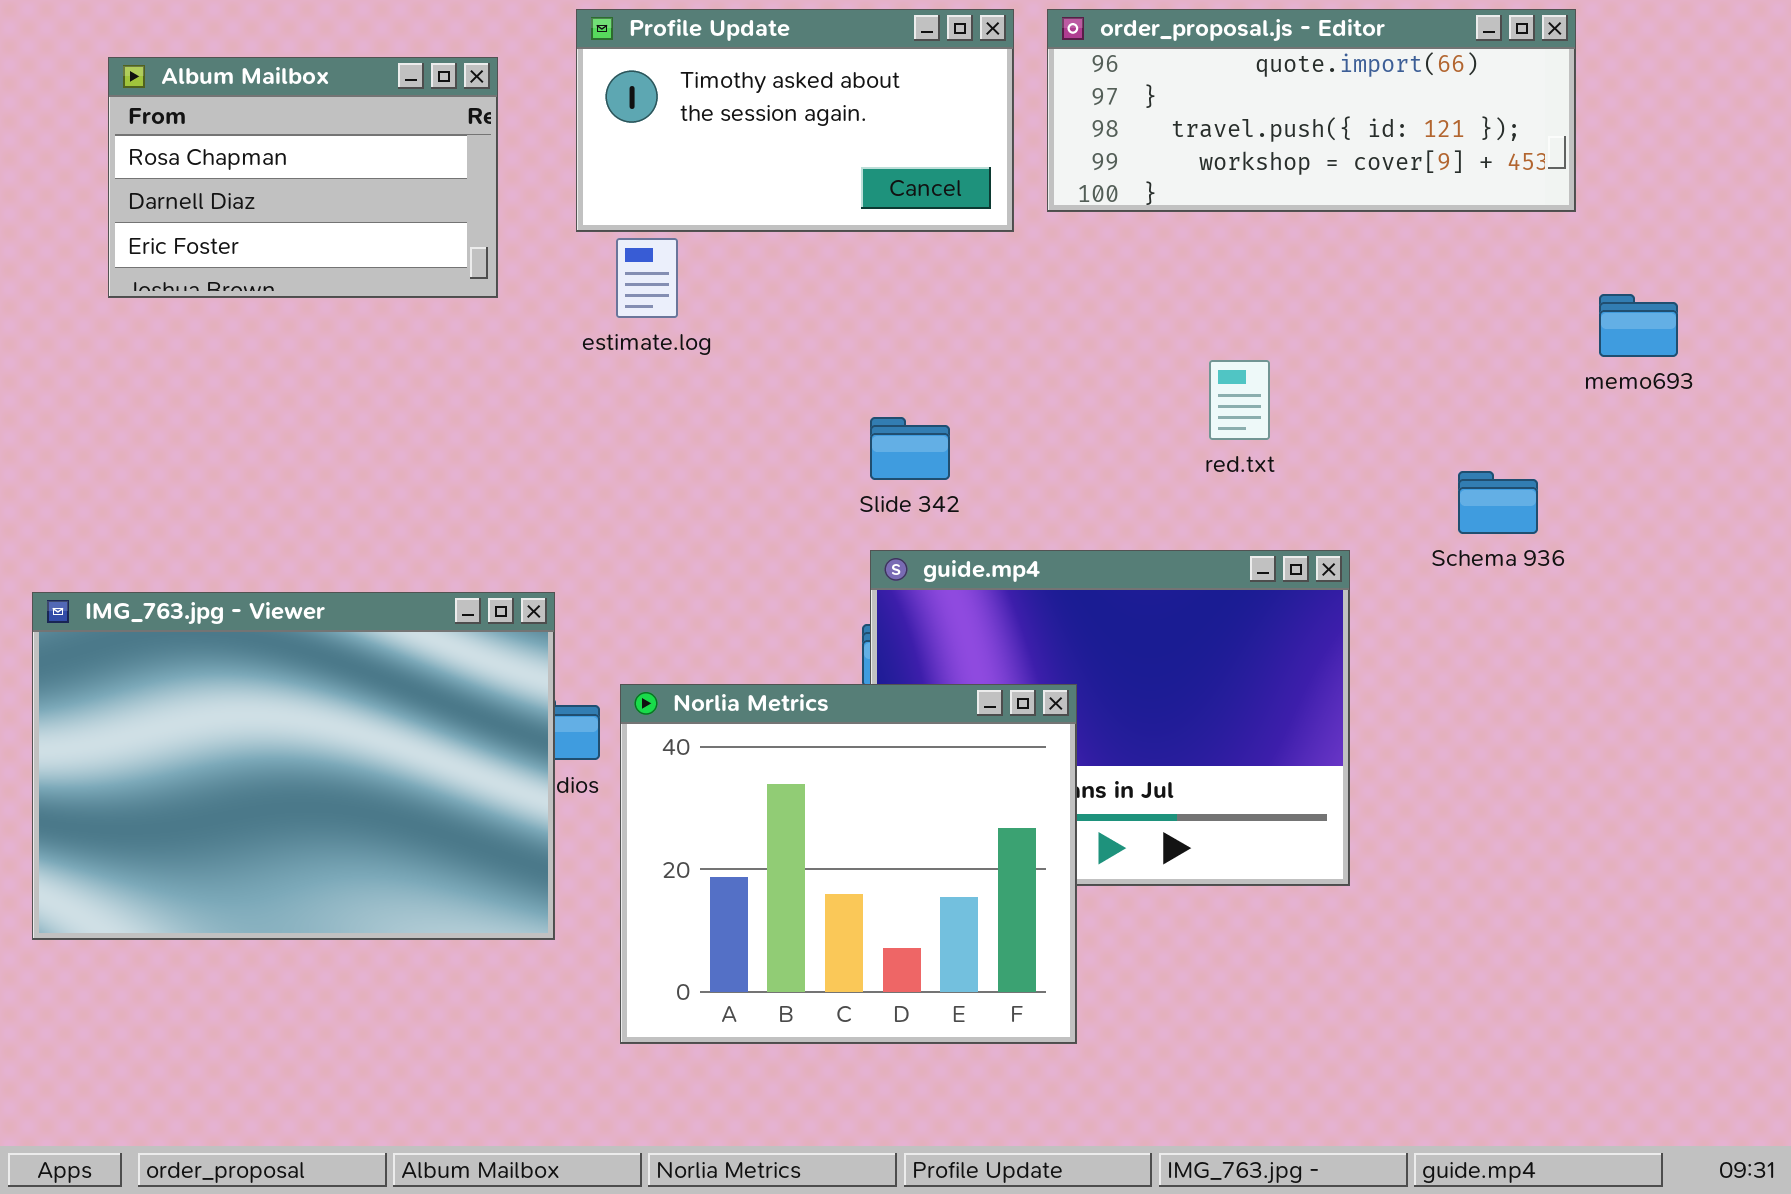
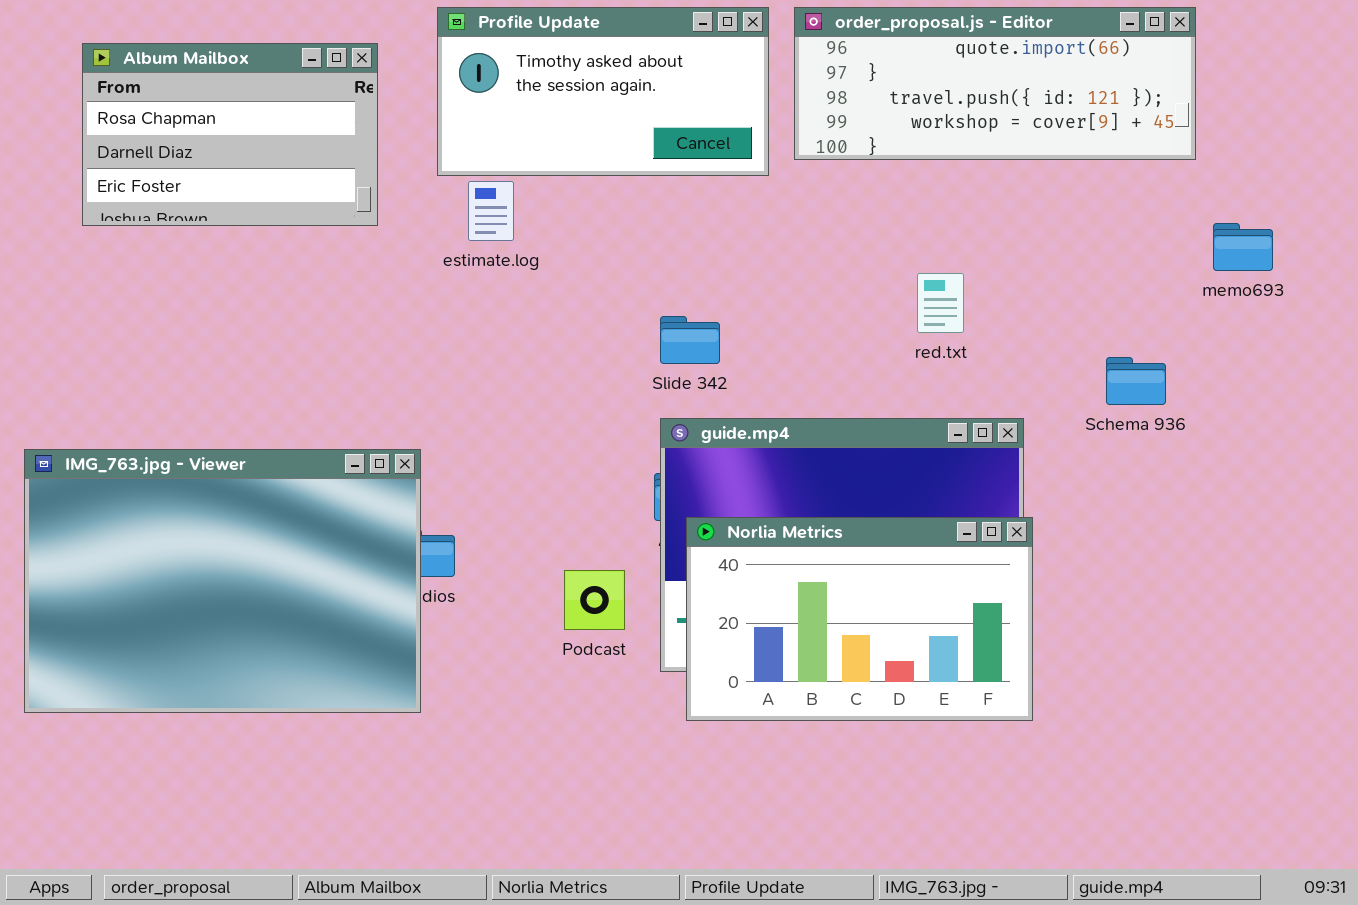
Norlia Metrics: [620,684,1077,1044] -> [686,517,1033,721], moved, resized

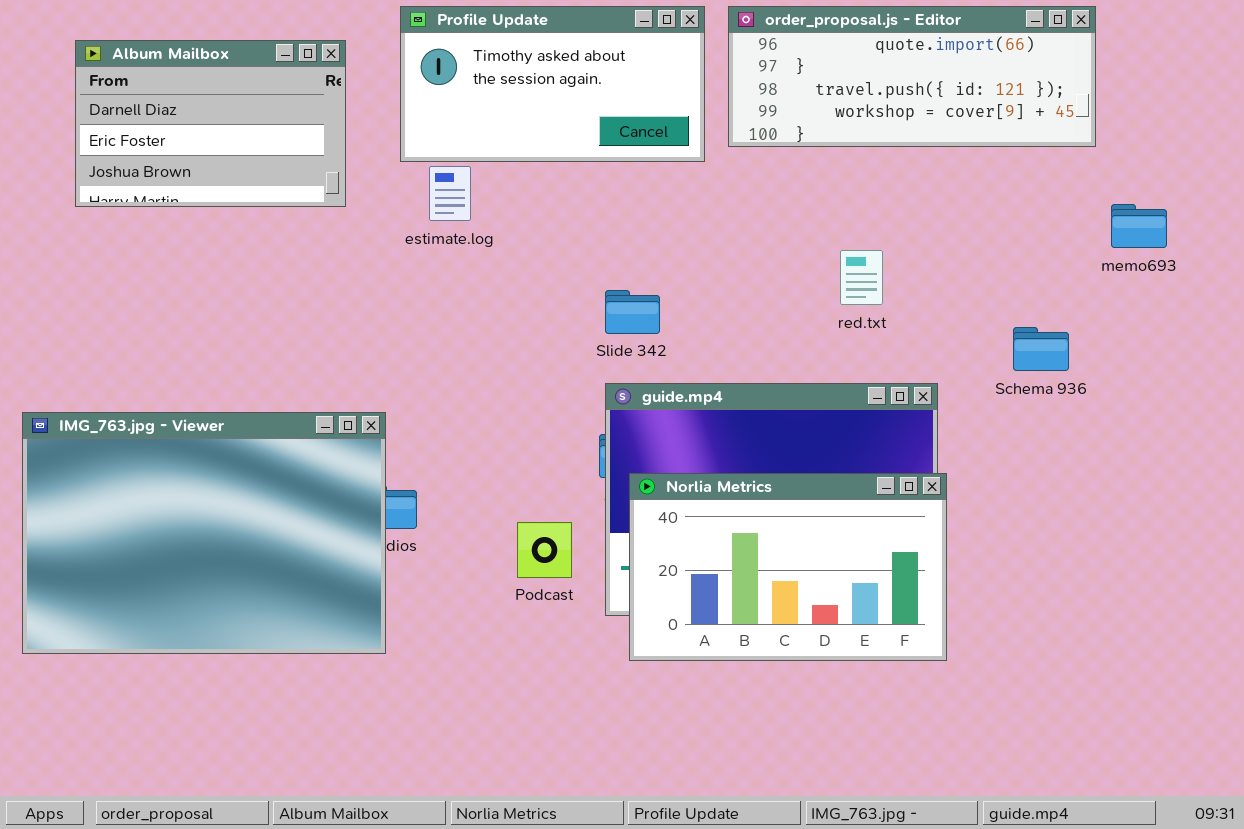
Album Mailbox: [82,43,378,226] -> [75,40,346,207], scrolled down 1 row

